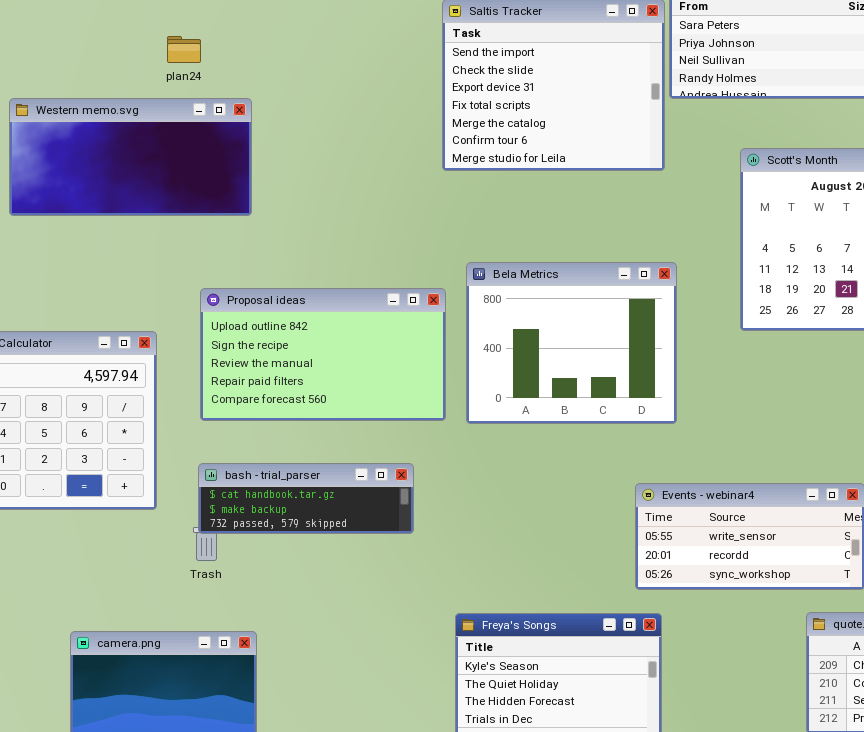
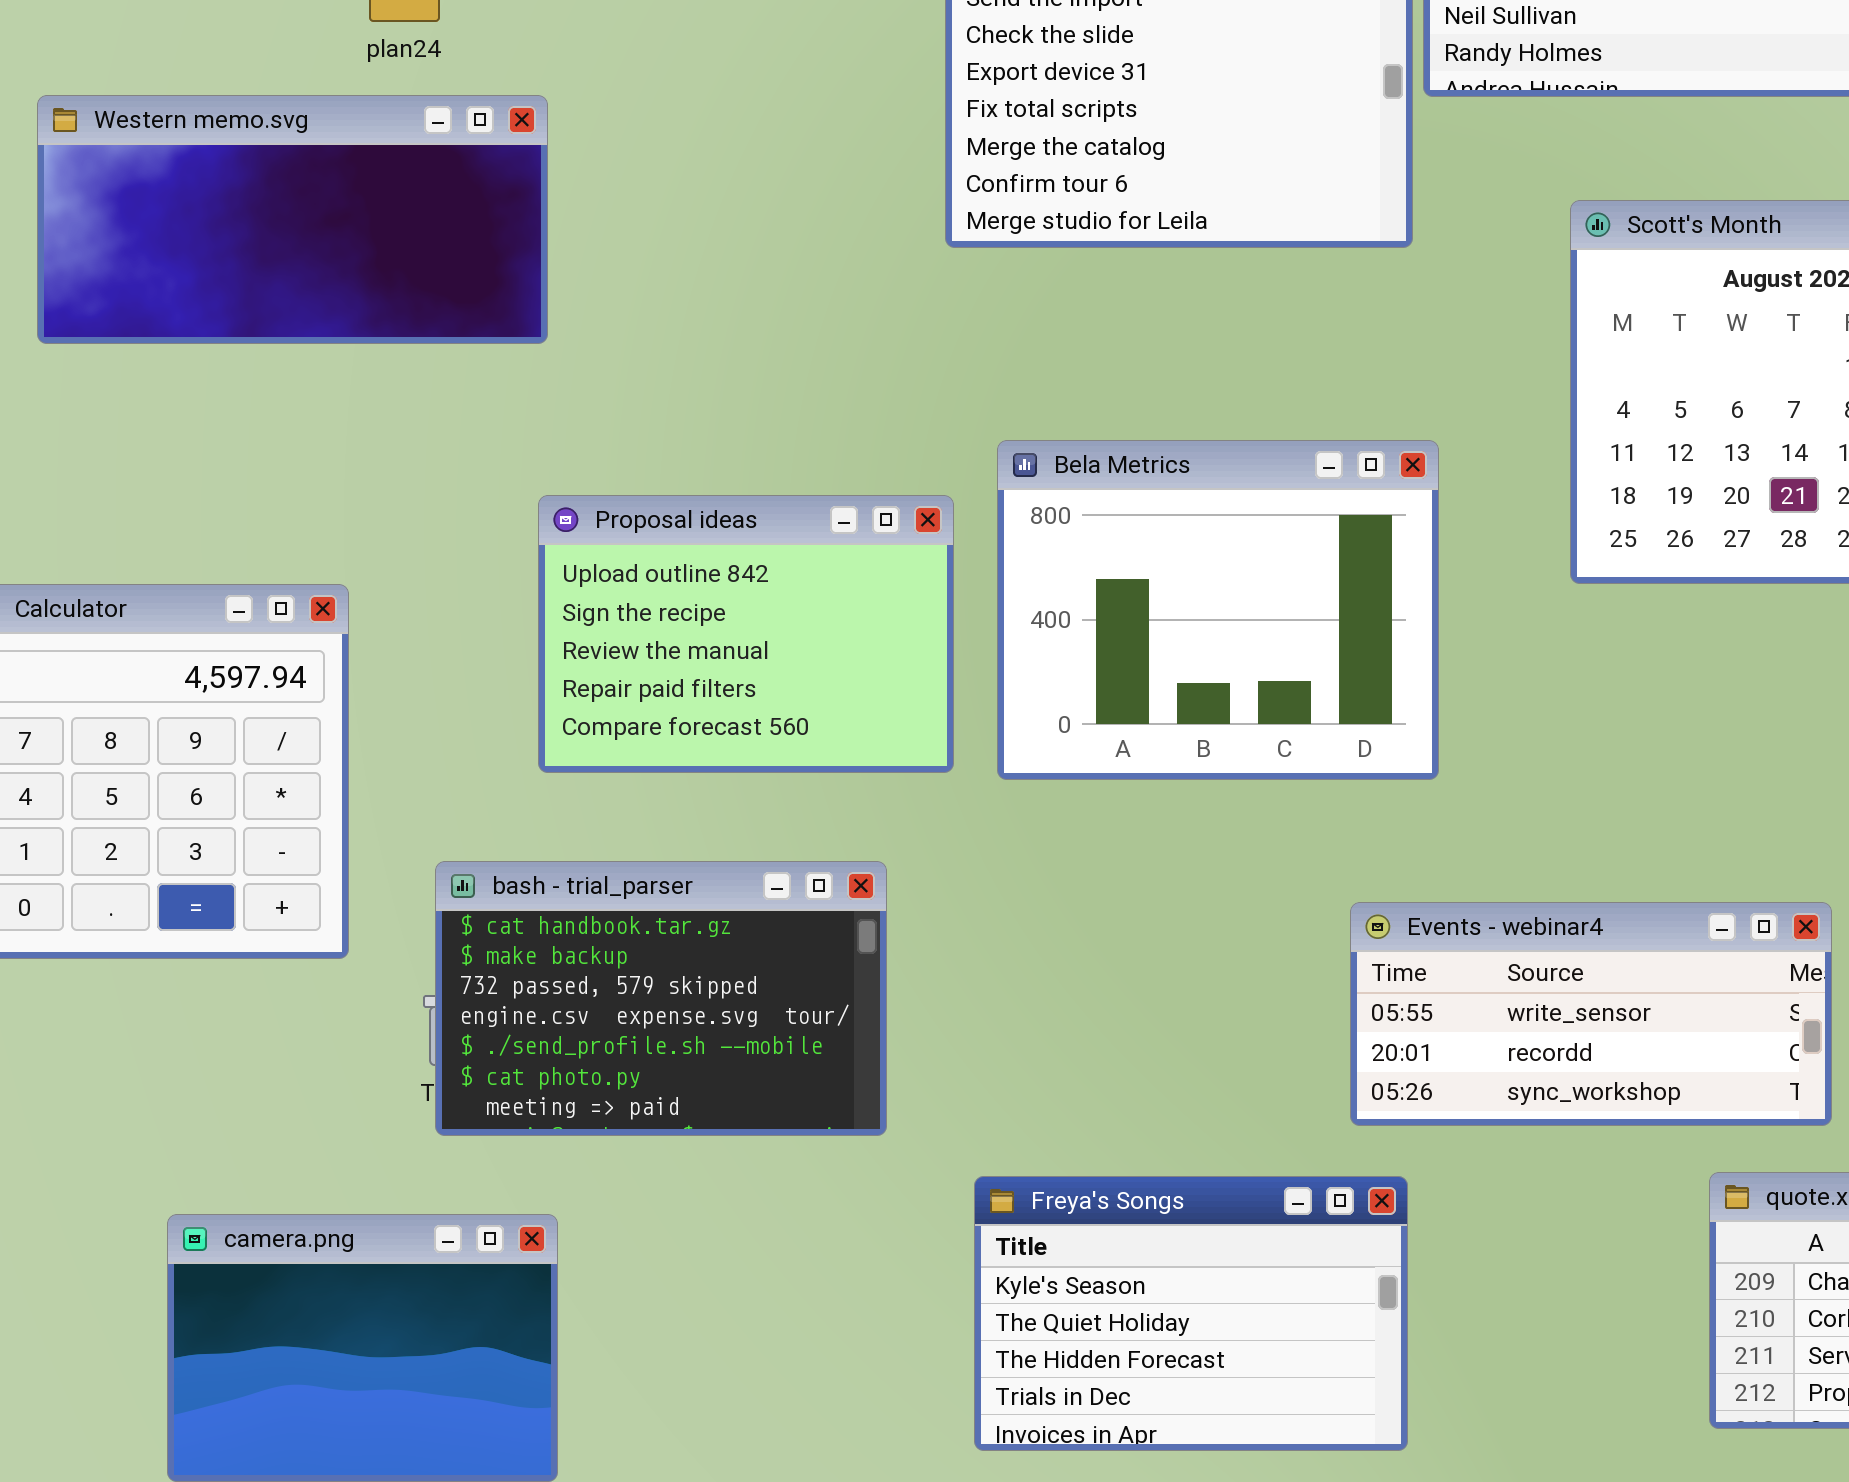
Proposal ideas: [200,288,446,421] -> [538,495,954,773], resized
bash - trial_parser: [198,463,414,534] -> [435,861,887,1136], resized

